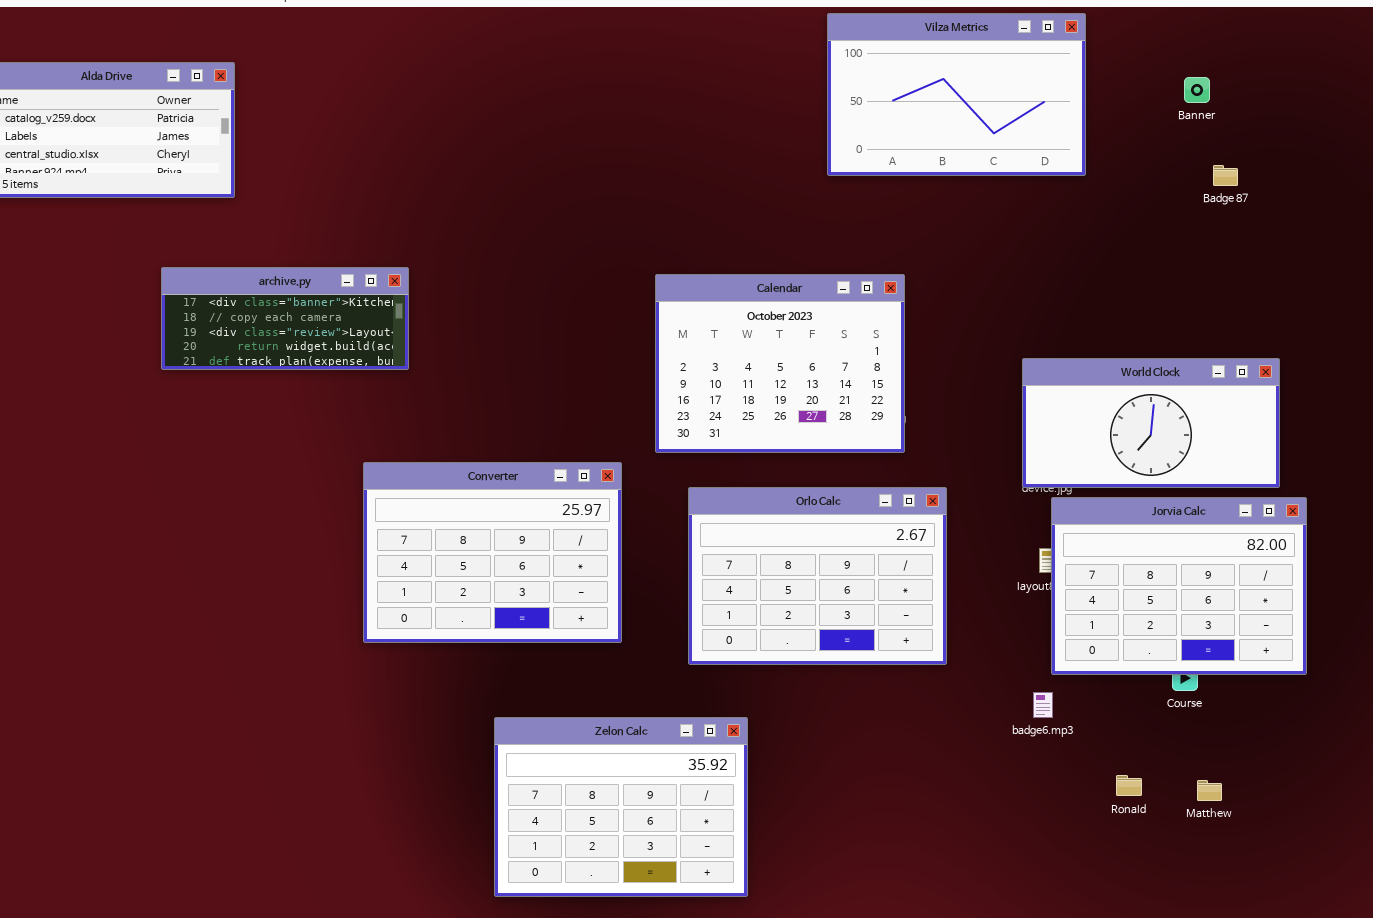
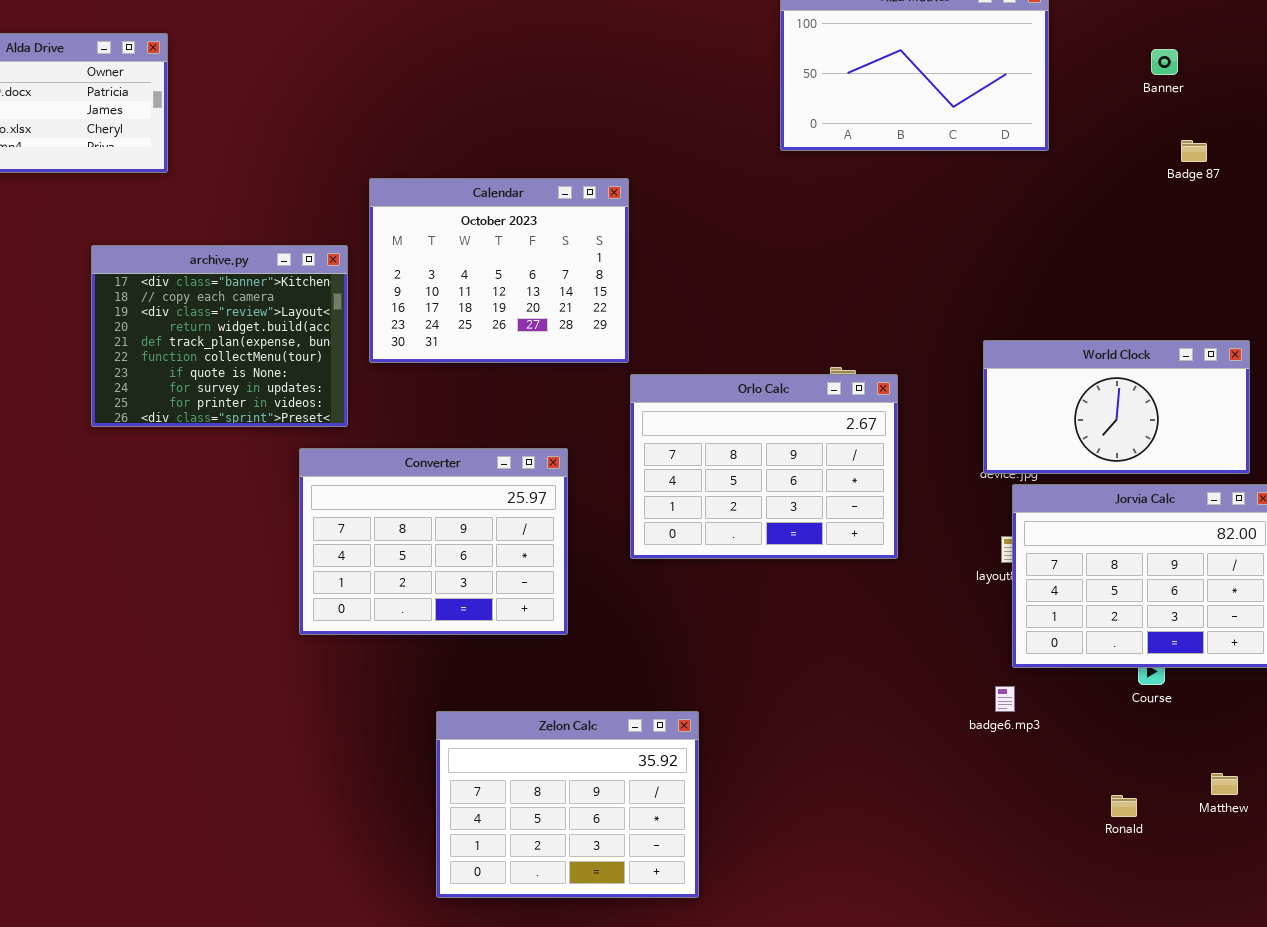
archive.py: [161,267,409,370] -> [91,245,348,427], resized
Calendar: [655,274,905,453] -> [369,178,629,363], moved
Orlo Calc: [688,487,947,665] -> [630,374,898,559], moved
Ronald: [1116,775,1142,796] -> [1111,795,1137,817], moved
Matthew: [1197,780,1222,801] -> [1211,773,1238,795], moved

